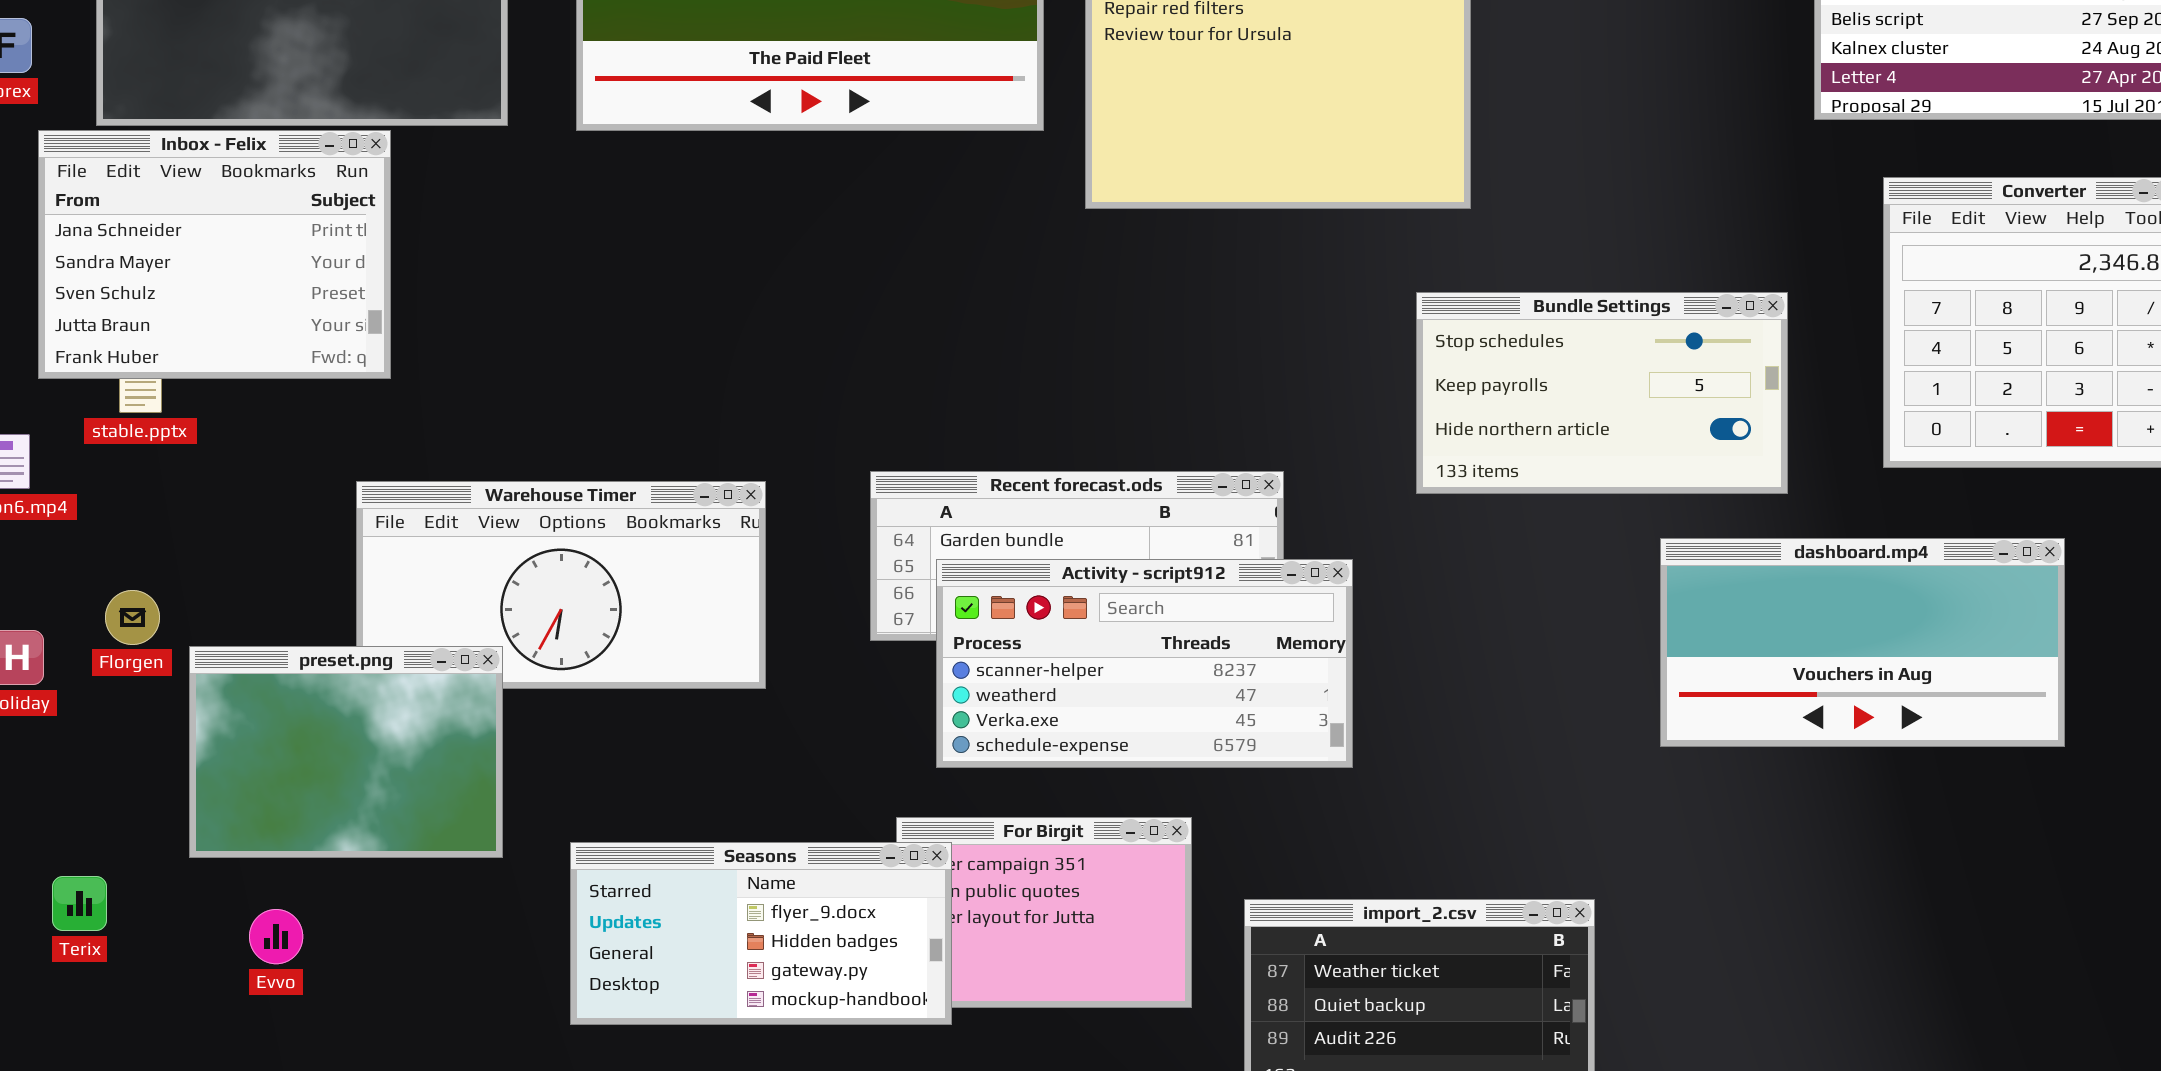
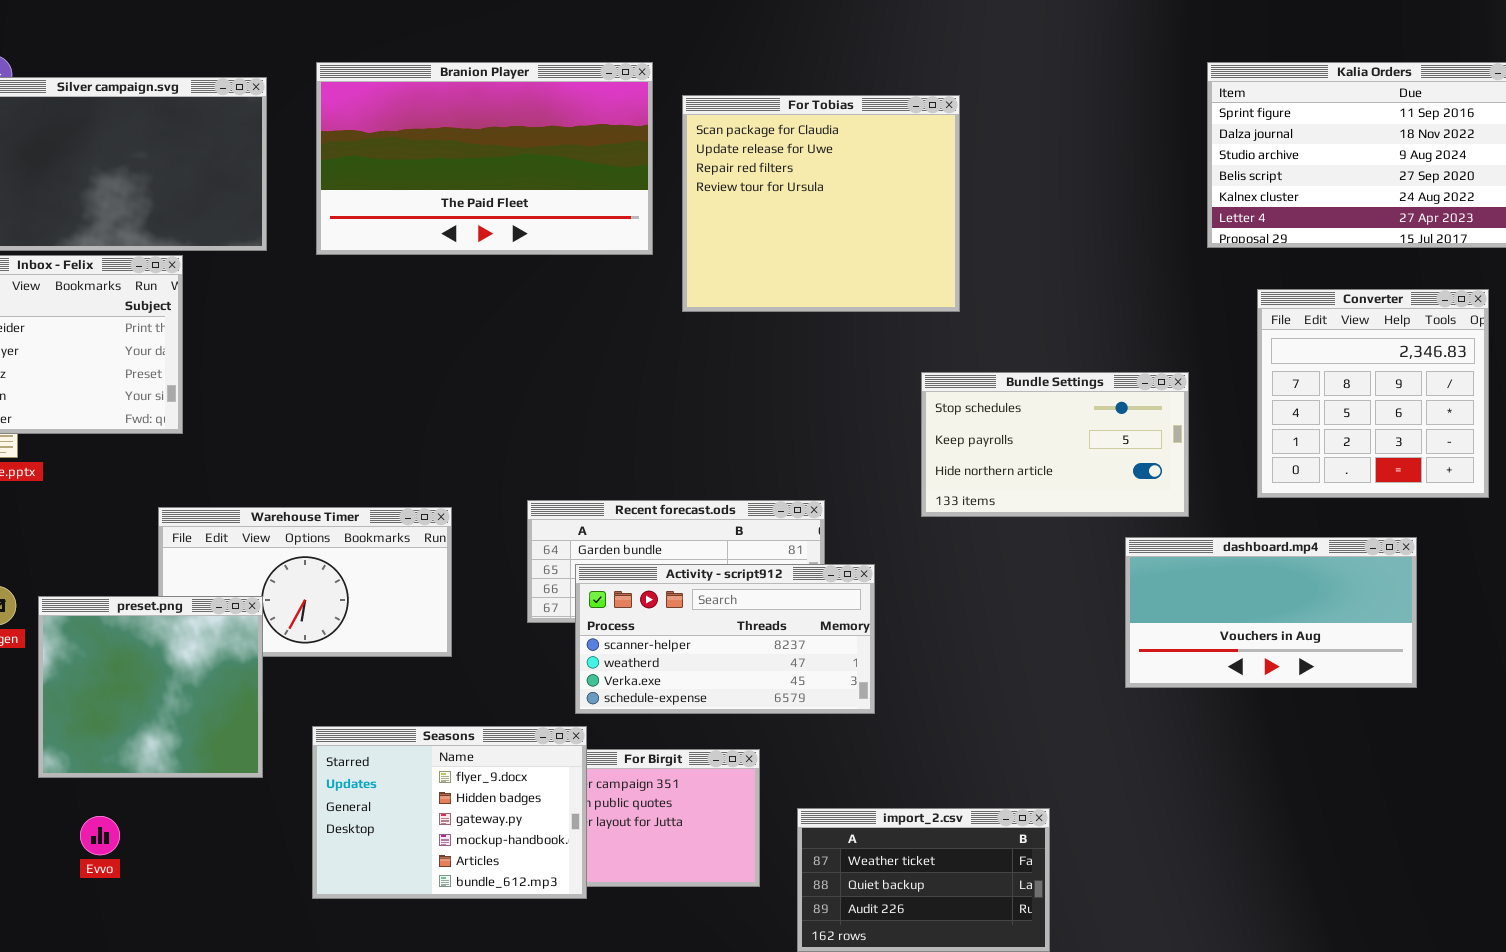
dashboard.mp4: [1660,538,2065,747] -> [1125,537,1417,688], moved
preset.png: [189,646,503,858] -> [38,596,263,778], resized
Seasons: [570,842,952,1025] -> [312,726,587,899], resized

